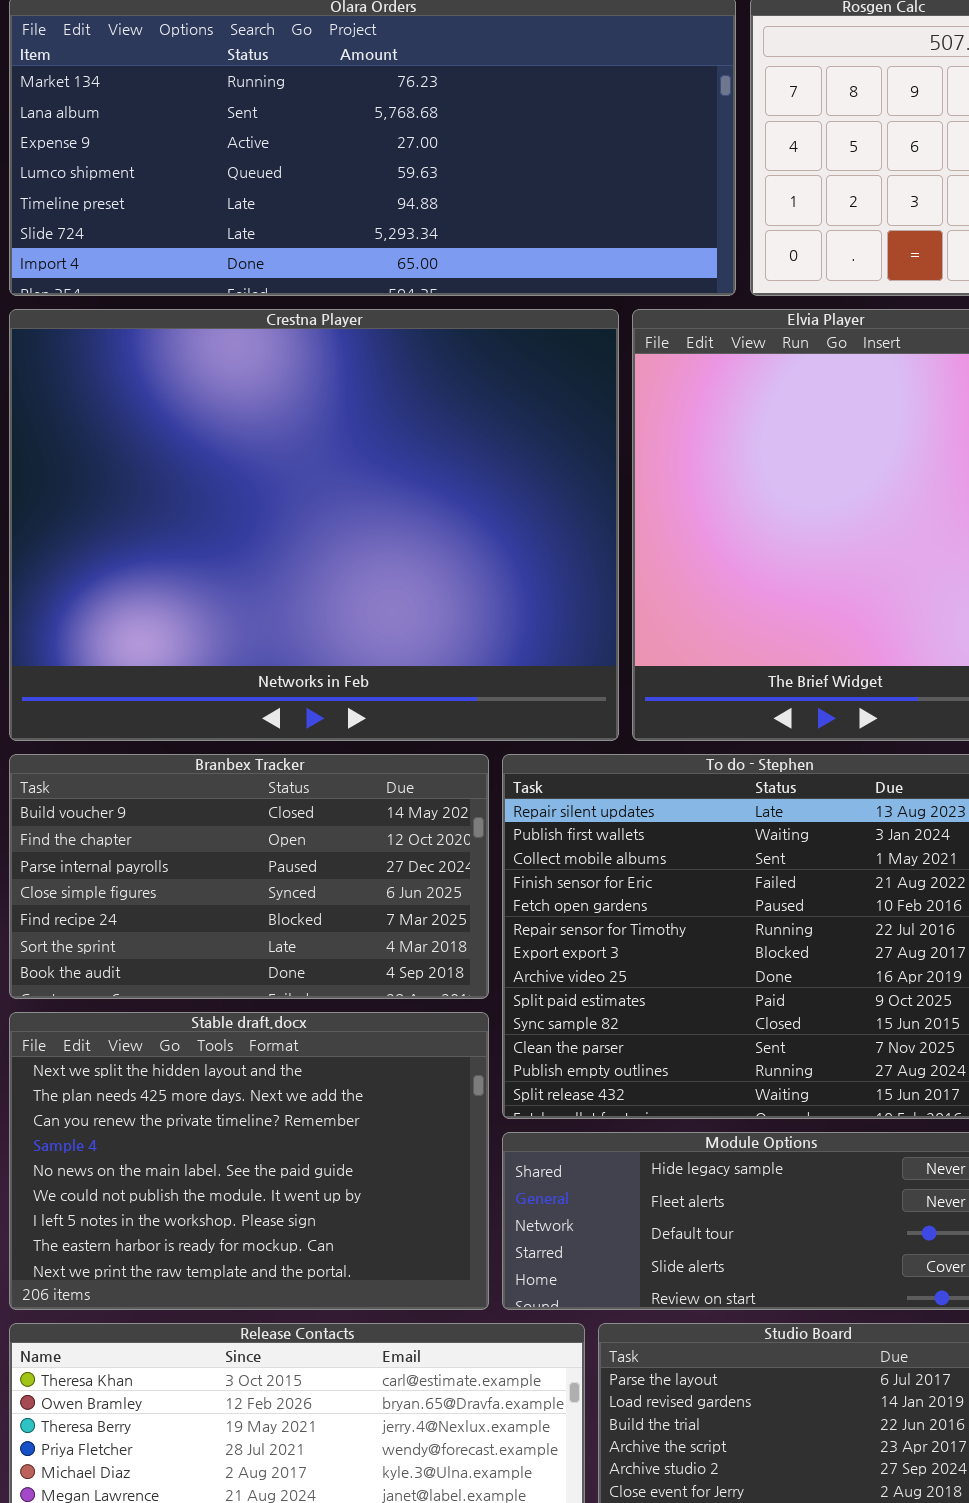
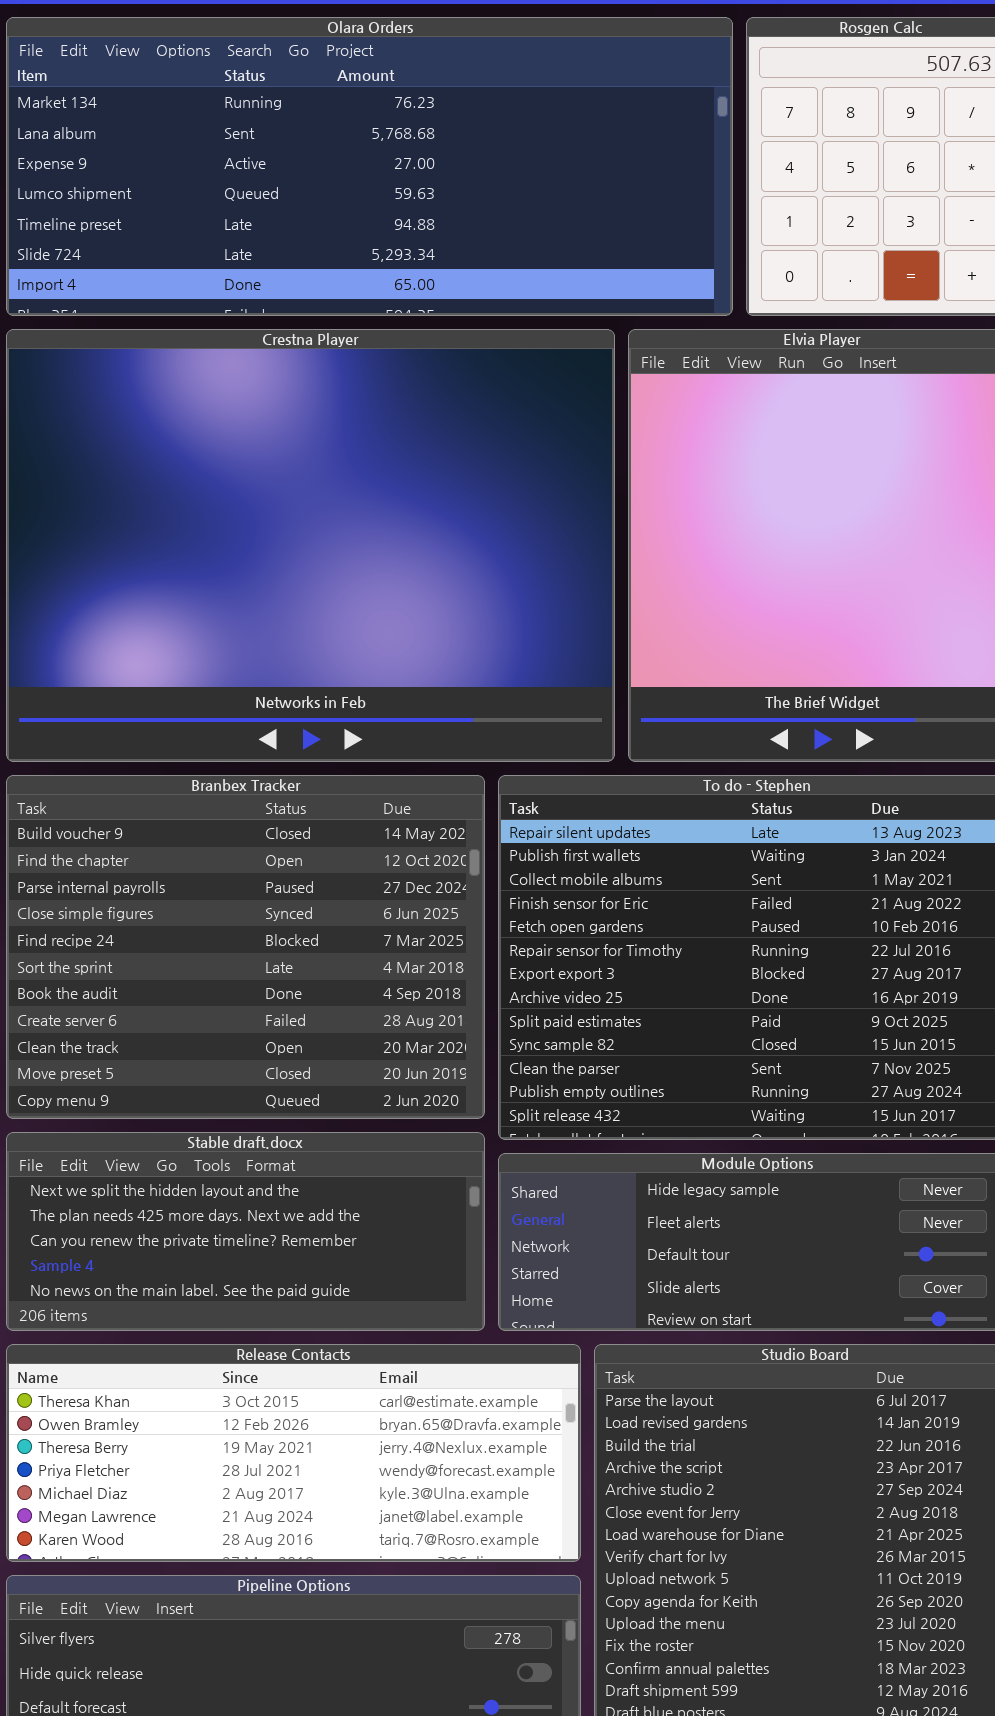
Branbex Tracker: [9,754,489,999] -> [6,775,485,1119], resized
Stable draft.docx: [9,1012,489,1310] -> [6,1132,485,1331], resized

